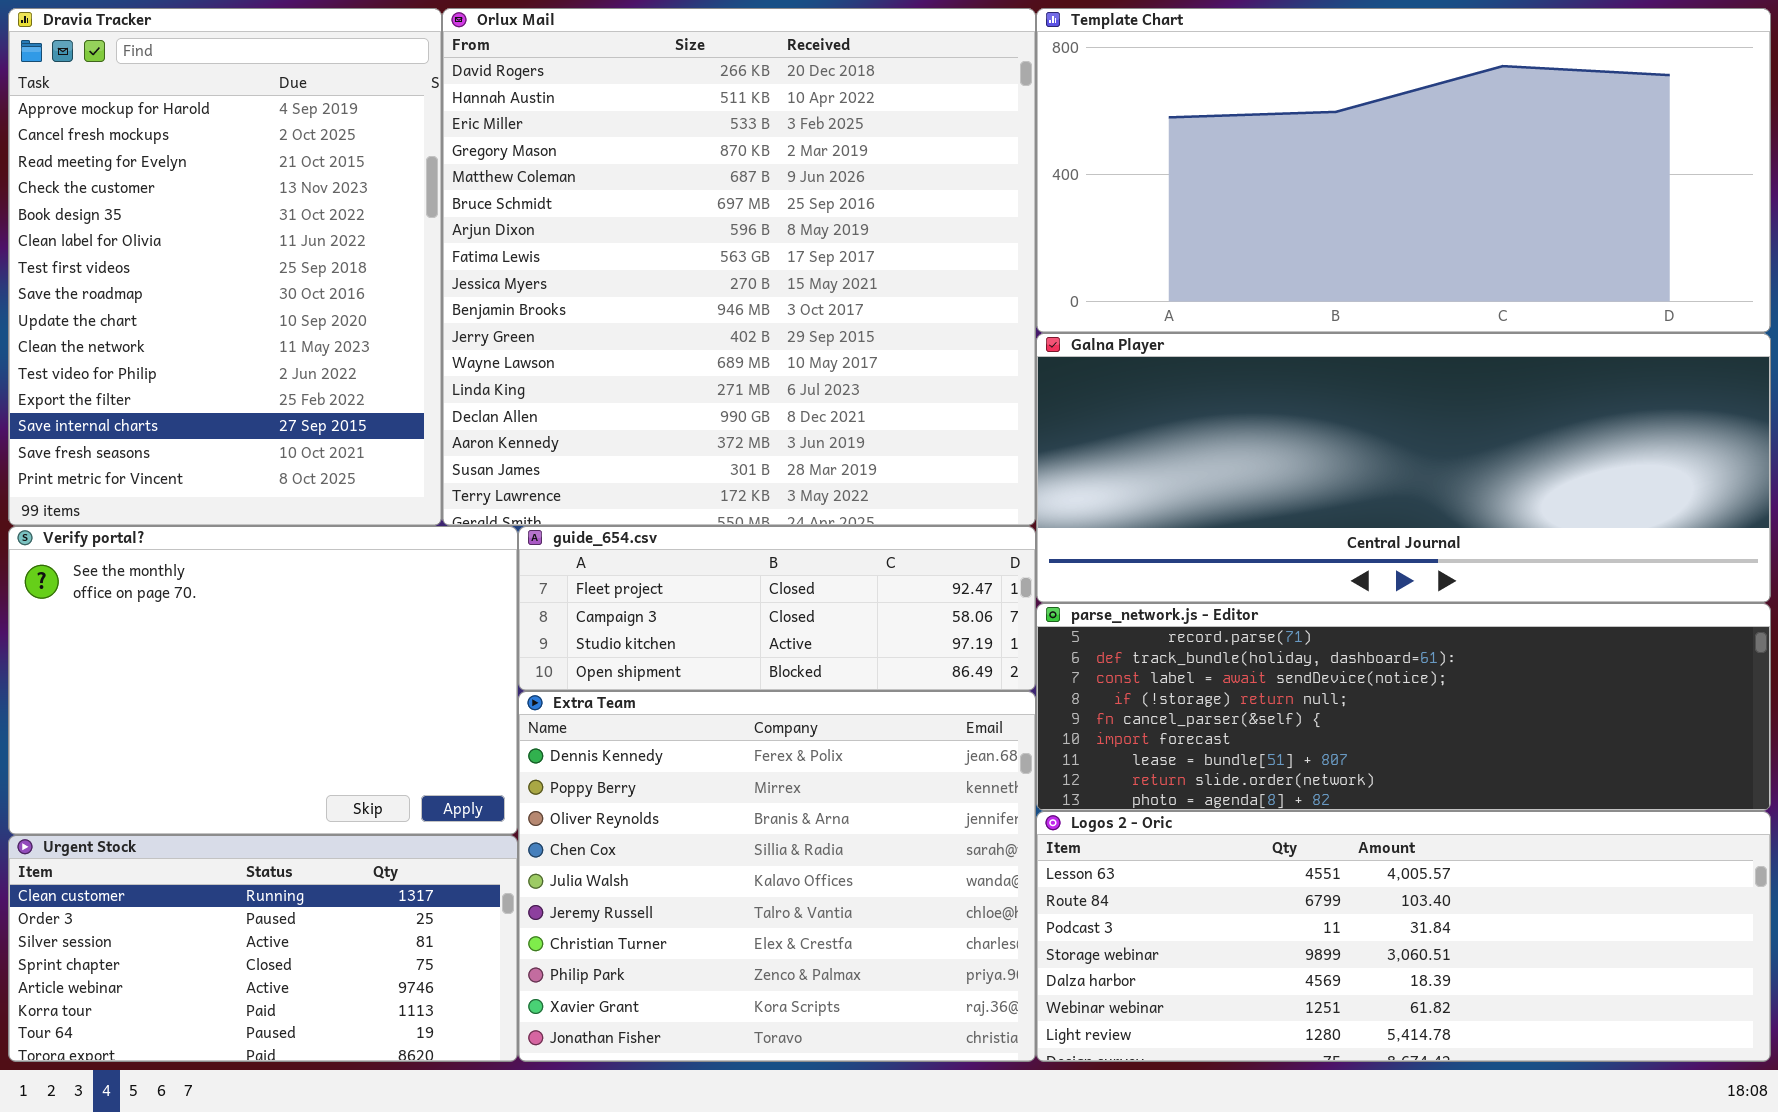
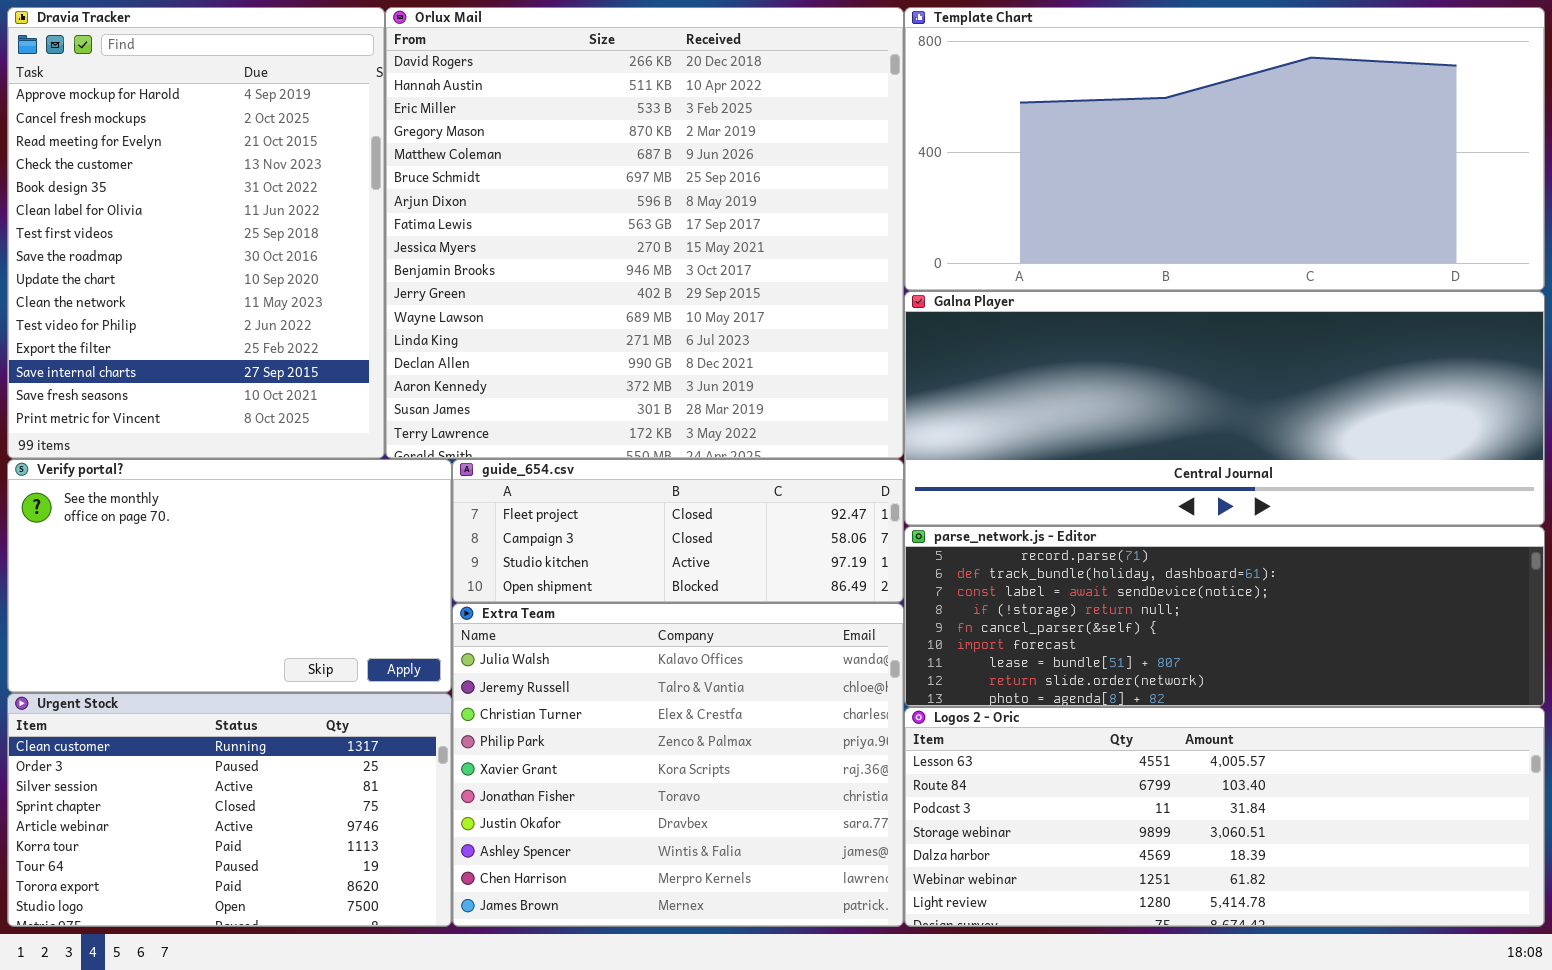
Verify portal?: [8,526,518,835] -> [7,459,452,693], resized
Extra Team: [518,691,1036,1062] -> [452,603,904,927], scrolled down 4 rows
Urgent Stock: [8,835,518,1062] -> [7,693,452,927], resized

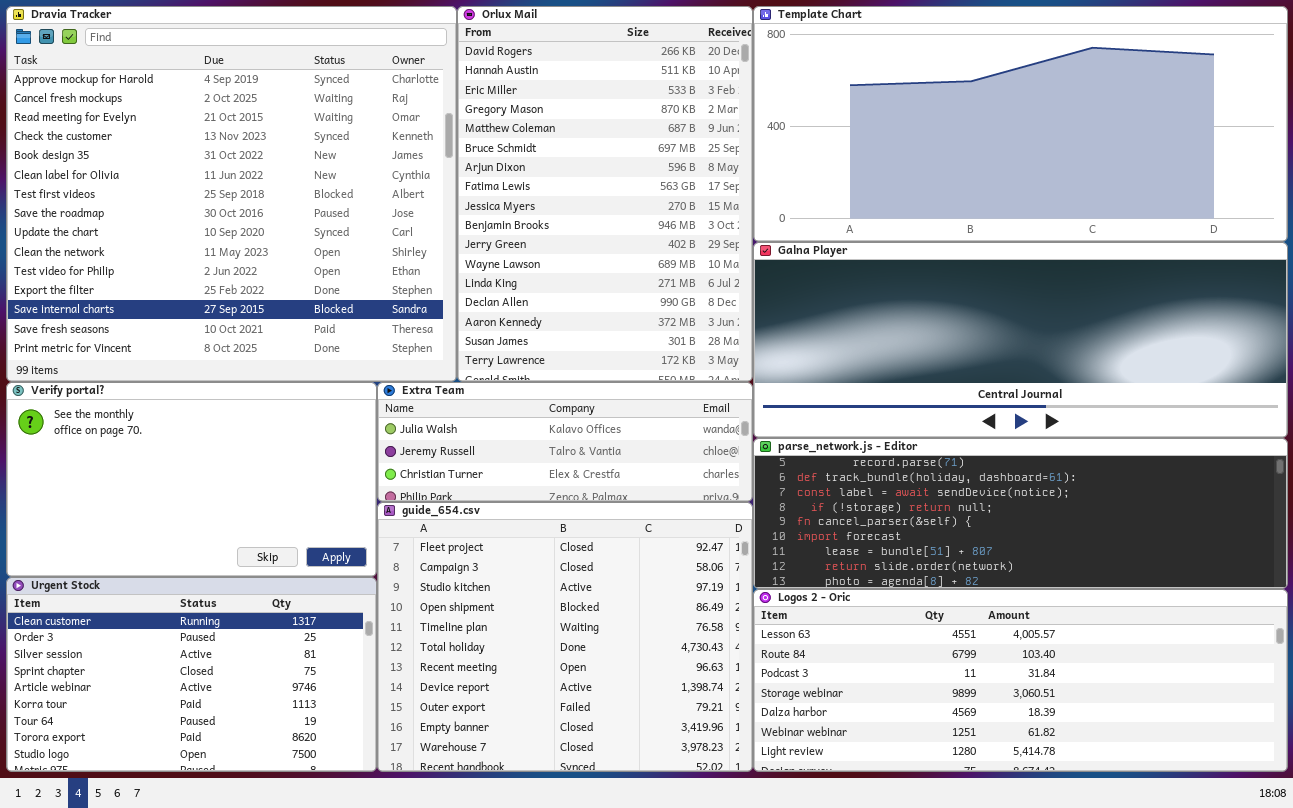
Dravia Tracker: [7,7,385,459] -> [6,6,457,382], resized
Orlux Mail: [385,7,904,459] -> [457,6,753,382], resized
guide_654.csv: [452,459,904,603] -> [377,502,753,772], moved, resized
Extra Team: [452,603,904,927] -> [377,382,753,502], moved, resized

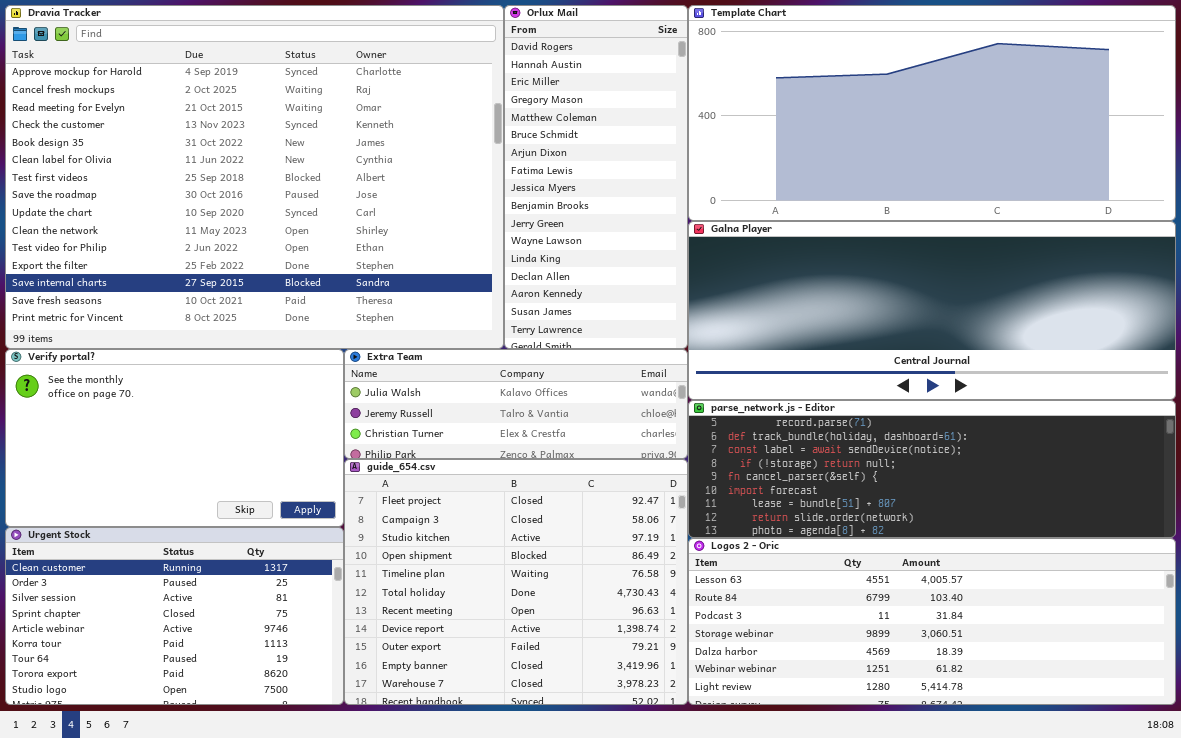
Dravia Tracker: [6,6,457,382] -> [5,5,504,349], resized
Orlux Mail: [457,6,753,382] -> [504,5,688,349], resized

